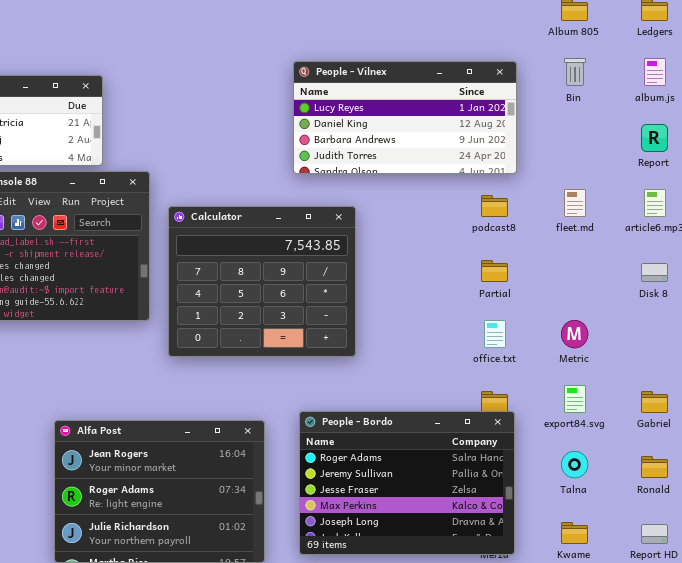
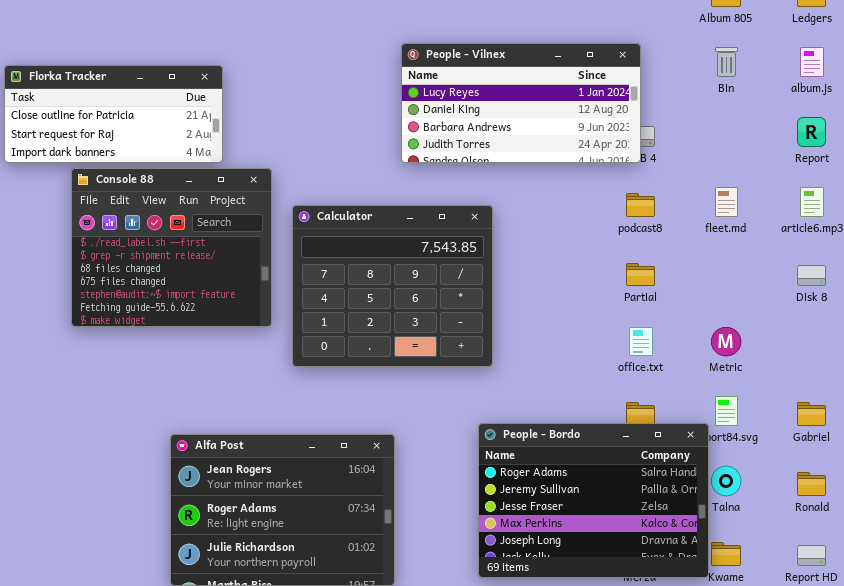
People - Vilnex: [293,61,517,174] -> [401,43,641,163], moved
People - Bordo: [299,411,515,555] -> [478,423,709,578], moved

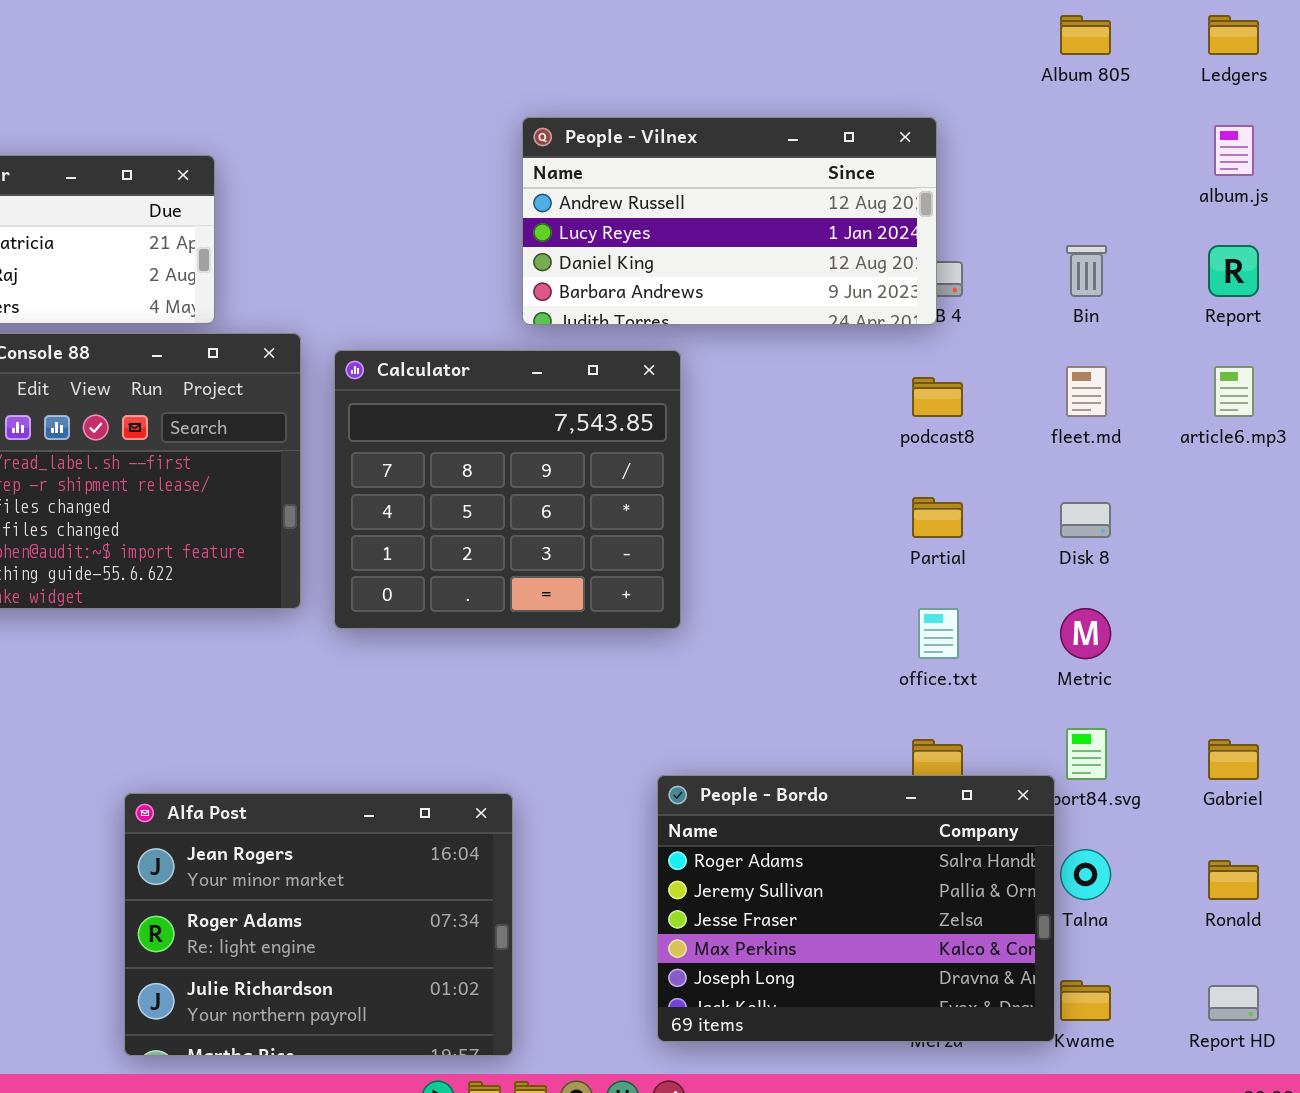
People - Vilnex: [401,43,641,163] -> [522,117,937,325], scrolled up 1 row
Bin: [715,47,738,77] -> [1066,245,1107,297], moved
Calculator: [292,205,493,367] -> [334,350,681,629], moved
Disk 8: [797,265,826,286] -> [1060,502,1111,538], moved

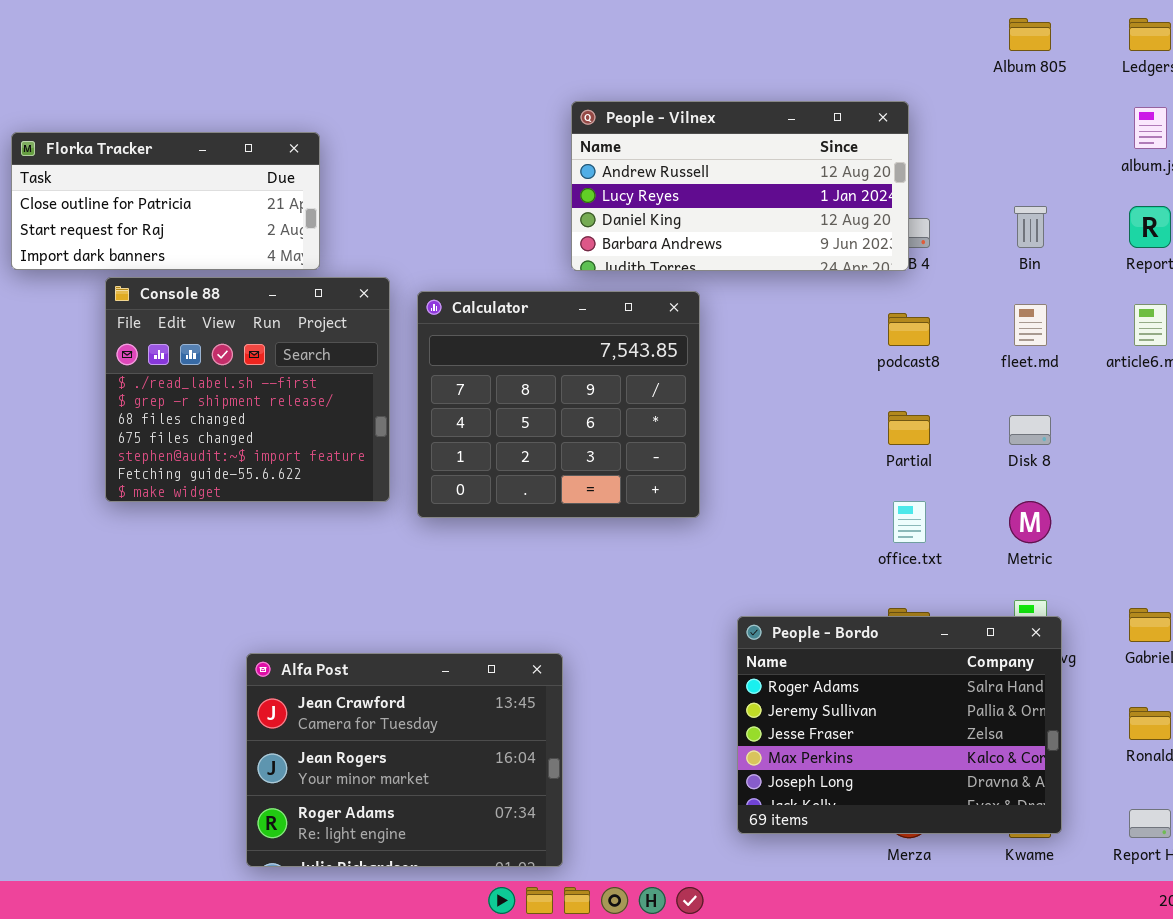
People - Bordo: [657,775,1055,1042] -> [737,616,1062,834], moved
Alfa Post: [124,793,513,1056] -> [246,653,563,867], scrolled up 1 row

